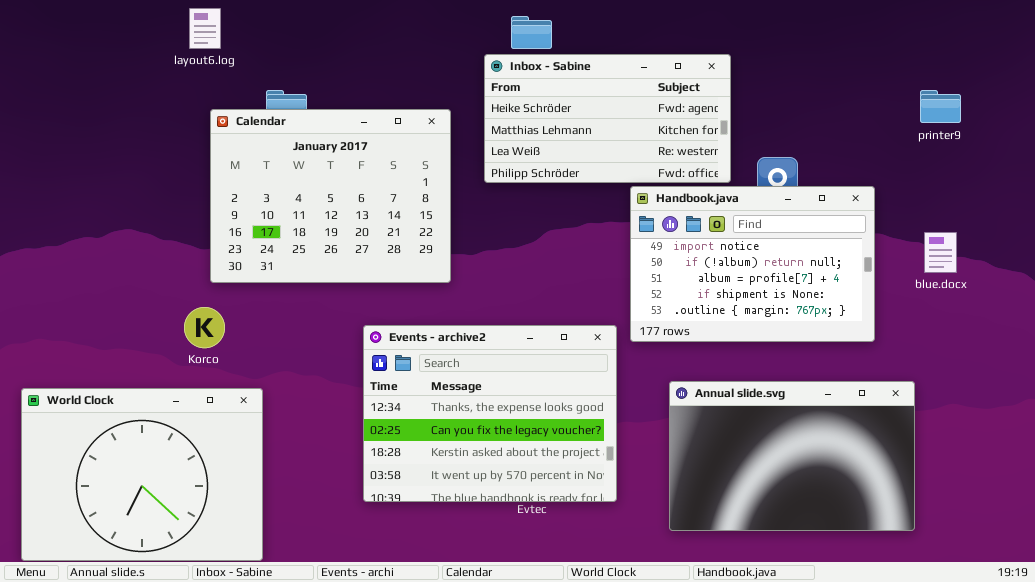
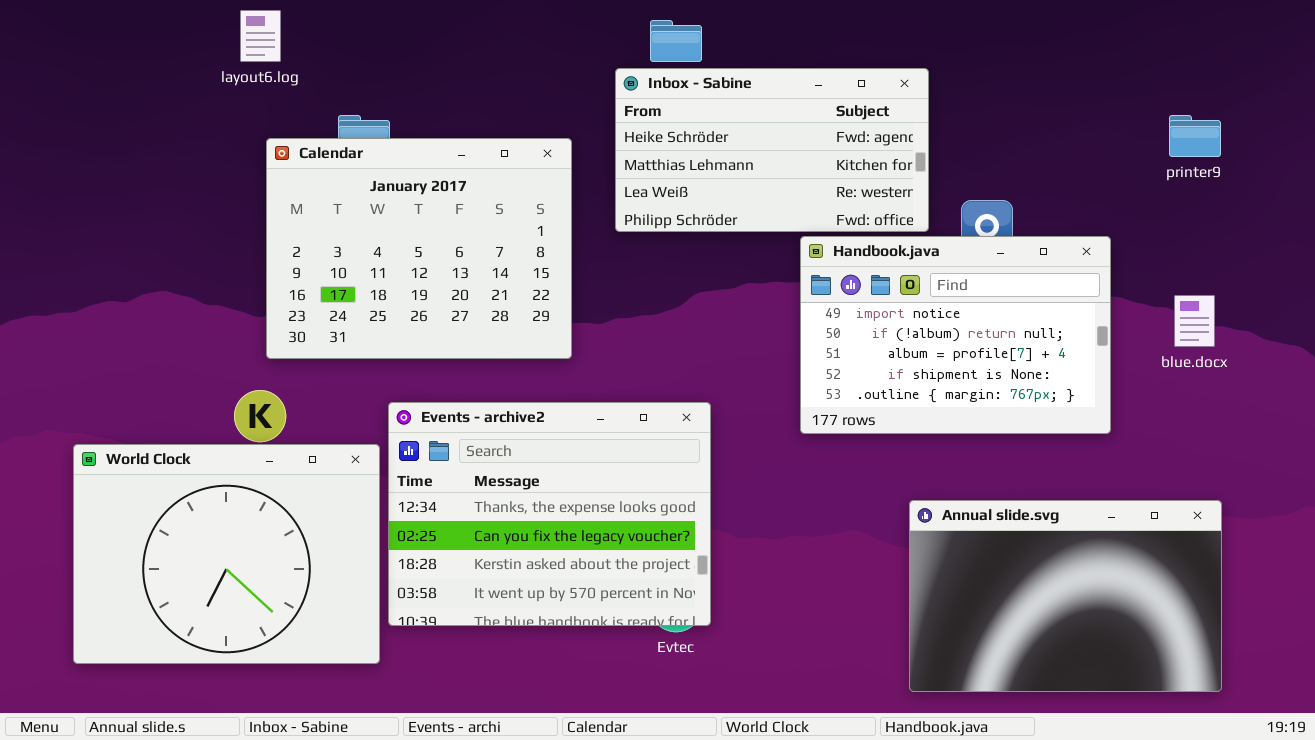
Events - archive2: [363,325,617,502] -> [388,402,711,626], moved
Annual slide.svg: [669,381,915,531] -> [909,500,1222,692], moved
World Clock: [21,388,263,561] -> [73,444,380,664], moved

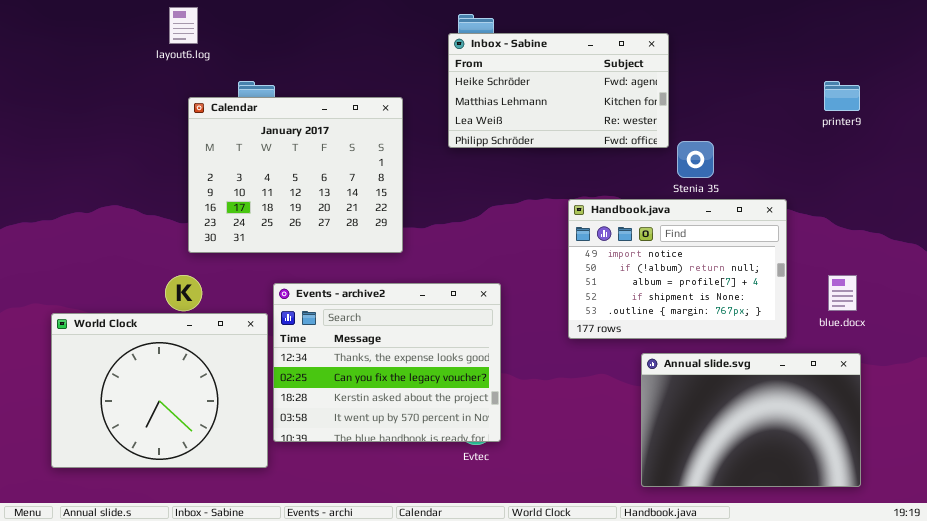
Inbox - Sabine: [615,68,929,232] -> [448,33,669,148], moved
Handbook.java: [800,236,1111,434] -> [568,199,787,339], moved
blue.docx: [1174,295,1215,347] -> [828,275,857,311], moved

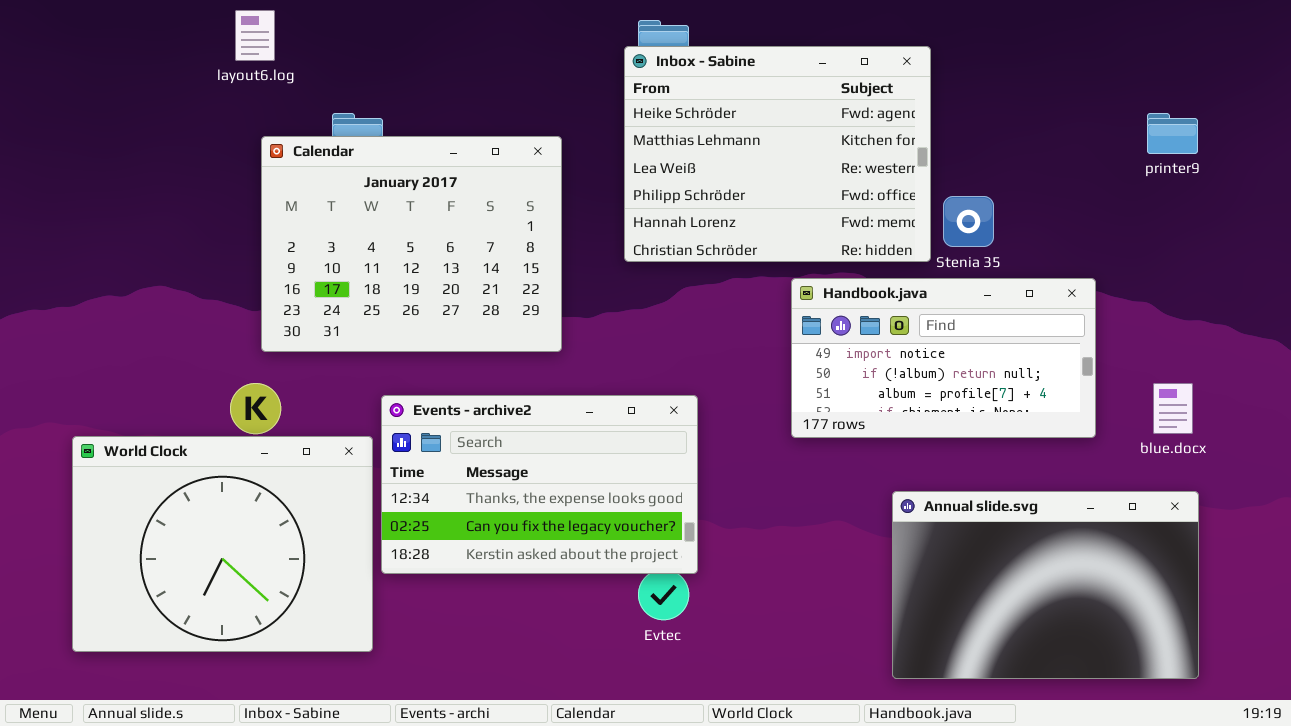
Inbox - Sabine: [448,33,669,148] -> [624,46,931,262], resized
Handbook.java: [568,199,787,339] -> [791,278,1096,438], resized
Events - archive2: [273,283,501,442] -> [381,395,698,574], resized

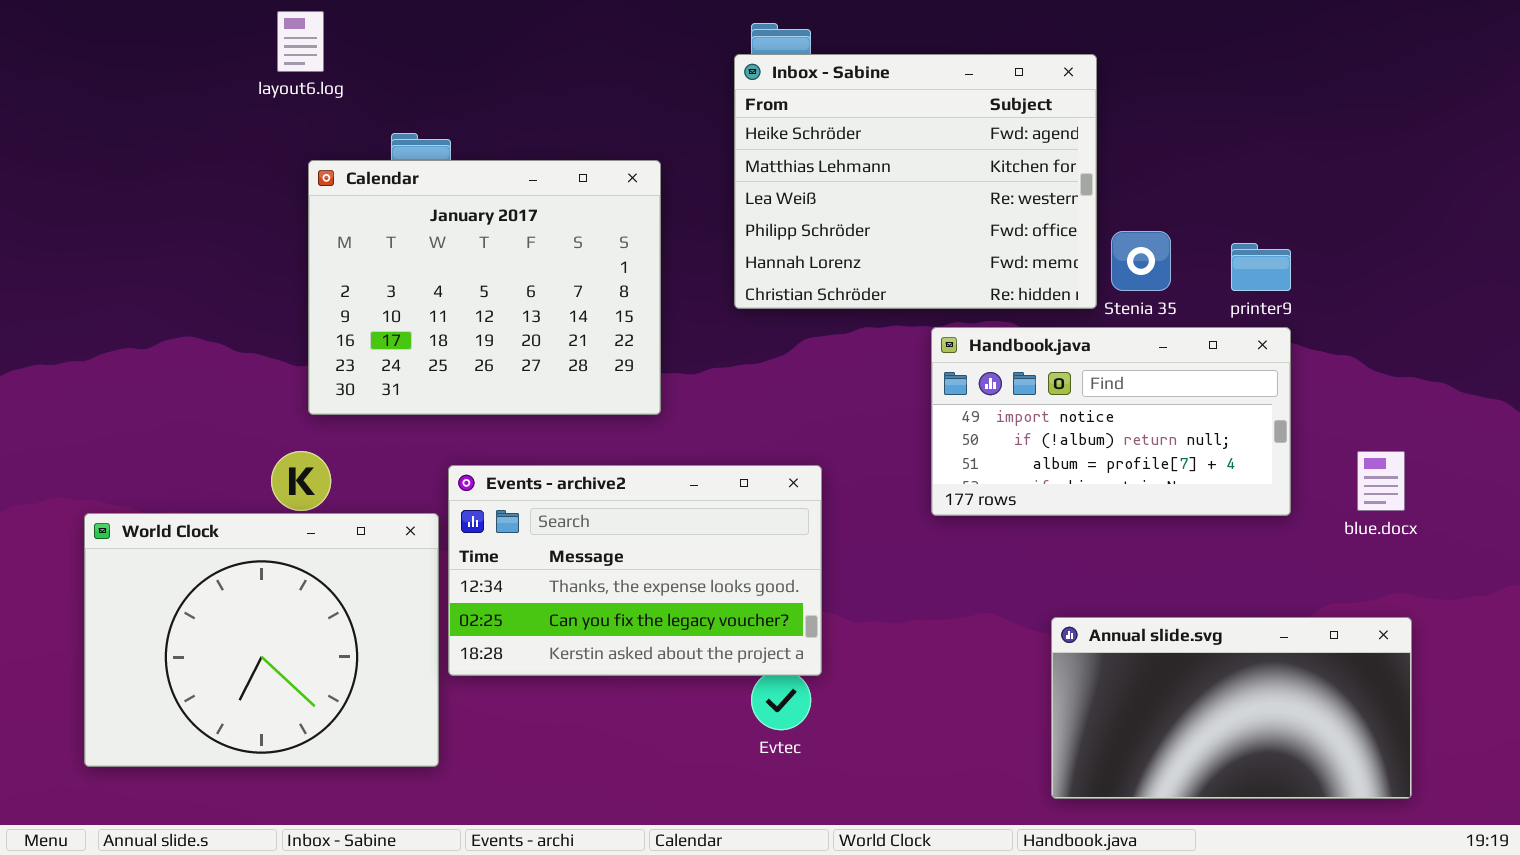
printer9: [1147,113,1198,154] -> [1231,243,1291,291], moved
Annual slide.svg: [892,491,1199,679] -> [1051,617,1412,799], resized

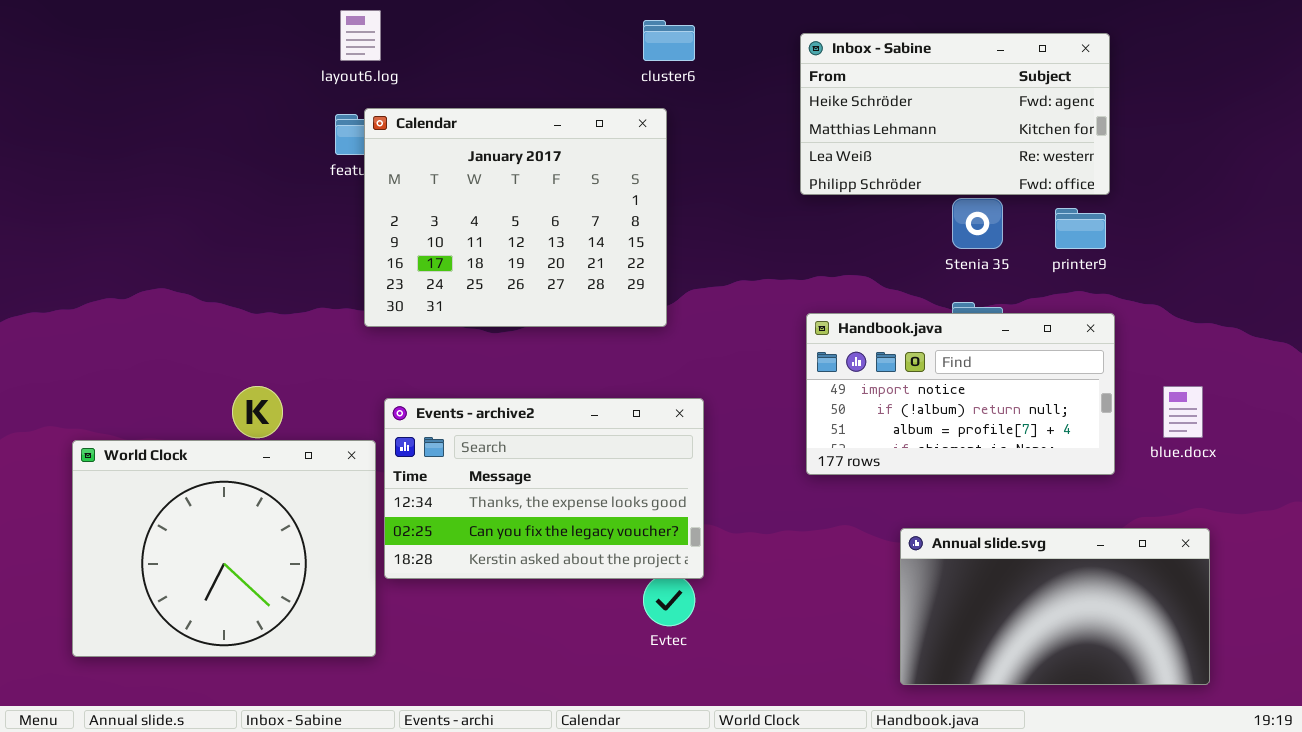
layout6.log: [277,11,324,72] -> [340,10,381,61], moved
Inbox - Sabine: [734,54,1097,309] -> [800,33,1110,195], moved, resized
Calendar: [308,160,661,415] -> [364,108,667,327], moved
Handbook.java: [931,327,1291,516] -> [806,313,1115,475], moved

